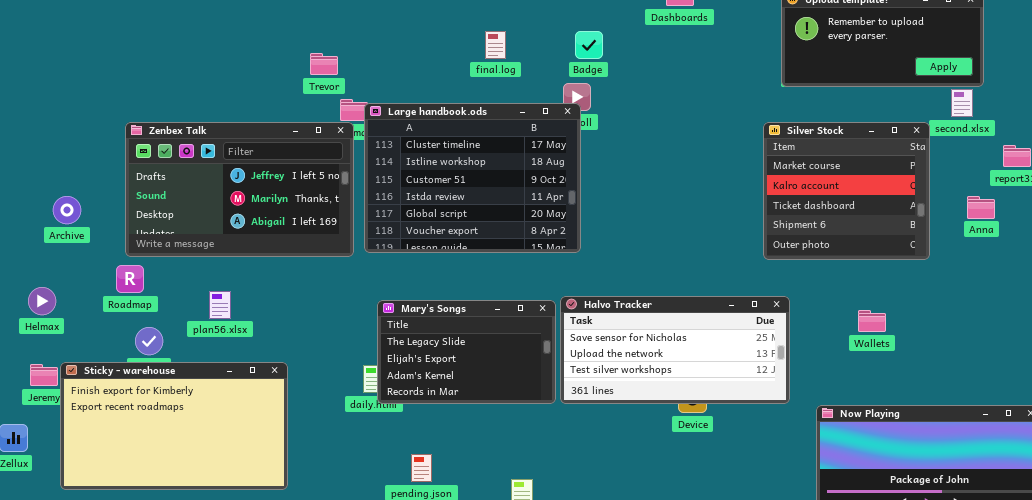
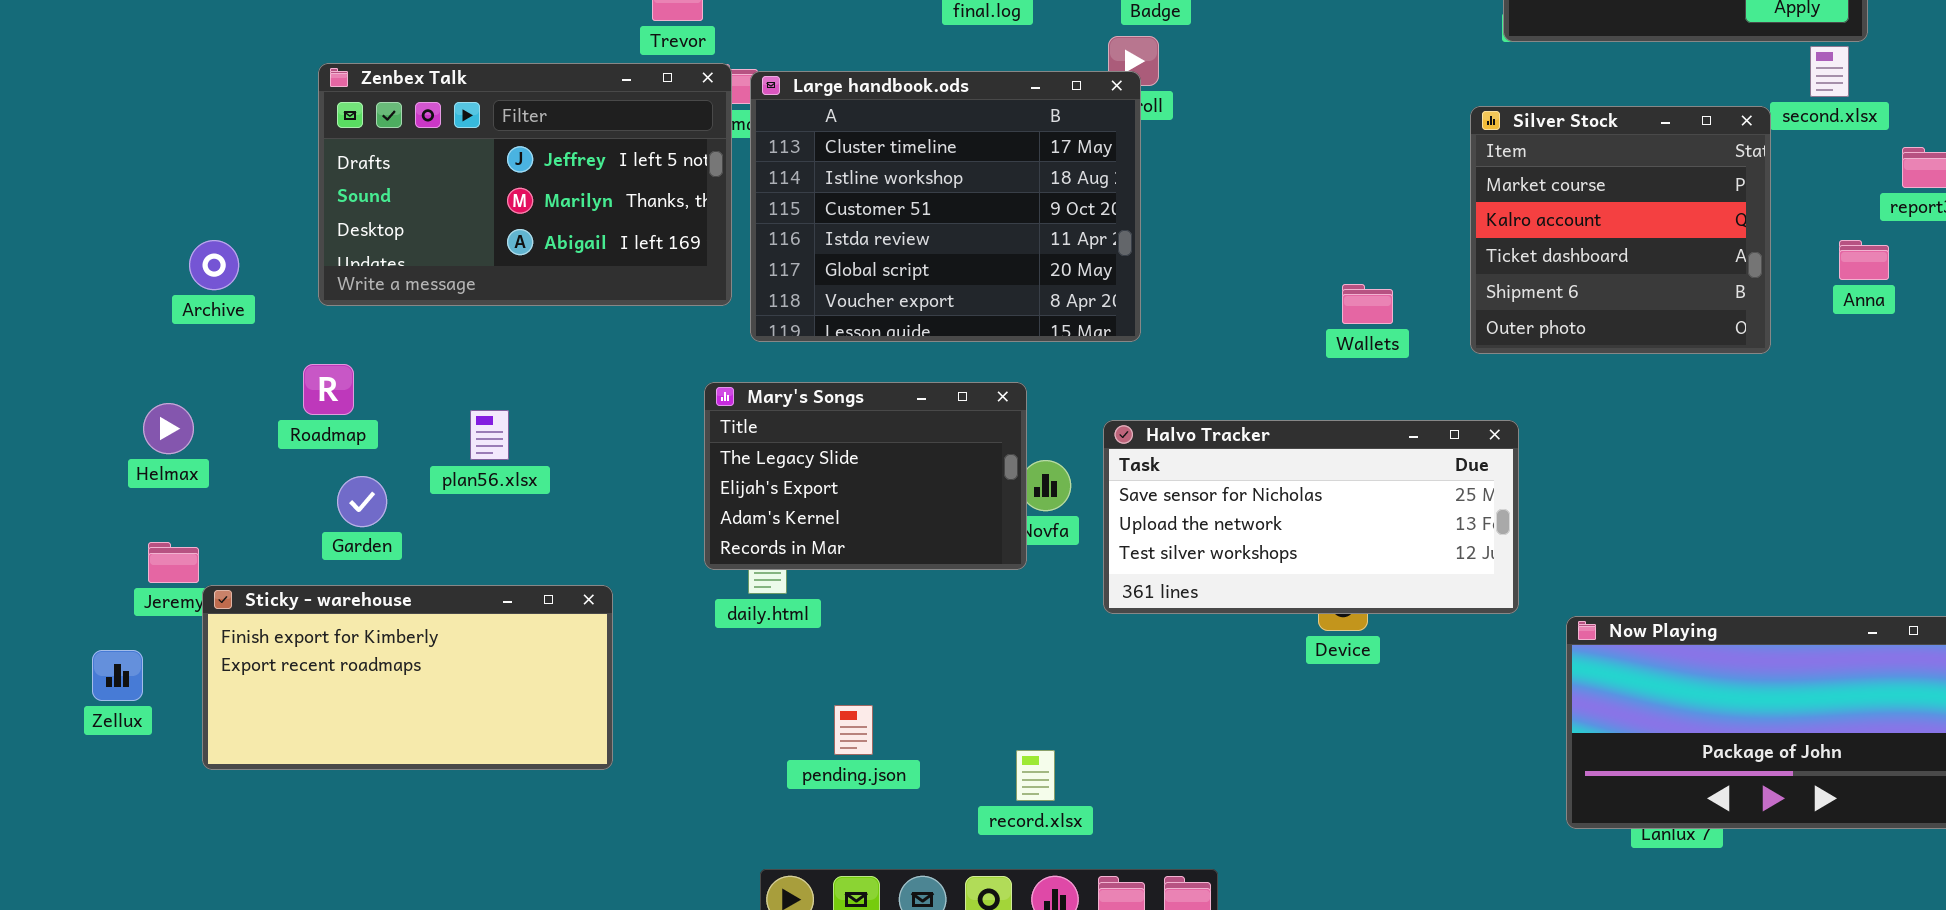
Zenbex Talk: [125,122,354,257] -> [318,63,732,306], moved
Mary's Songs: [377,300,556,404] -> [704,382,1027,570], moved
Wallets: [858,310,886,332] -> [1342,284,1393,324], moved
Sticky - warehouse: [60,362,288,490] -> [202,585,613,770], resized

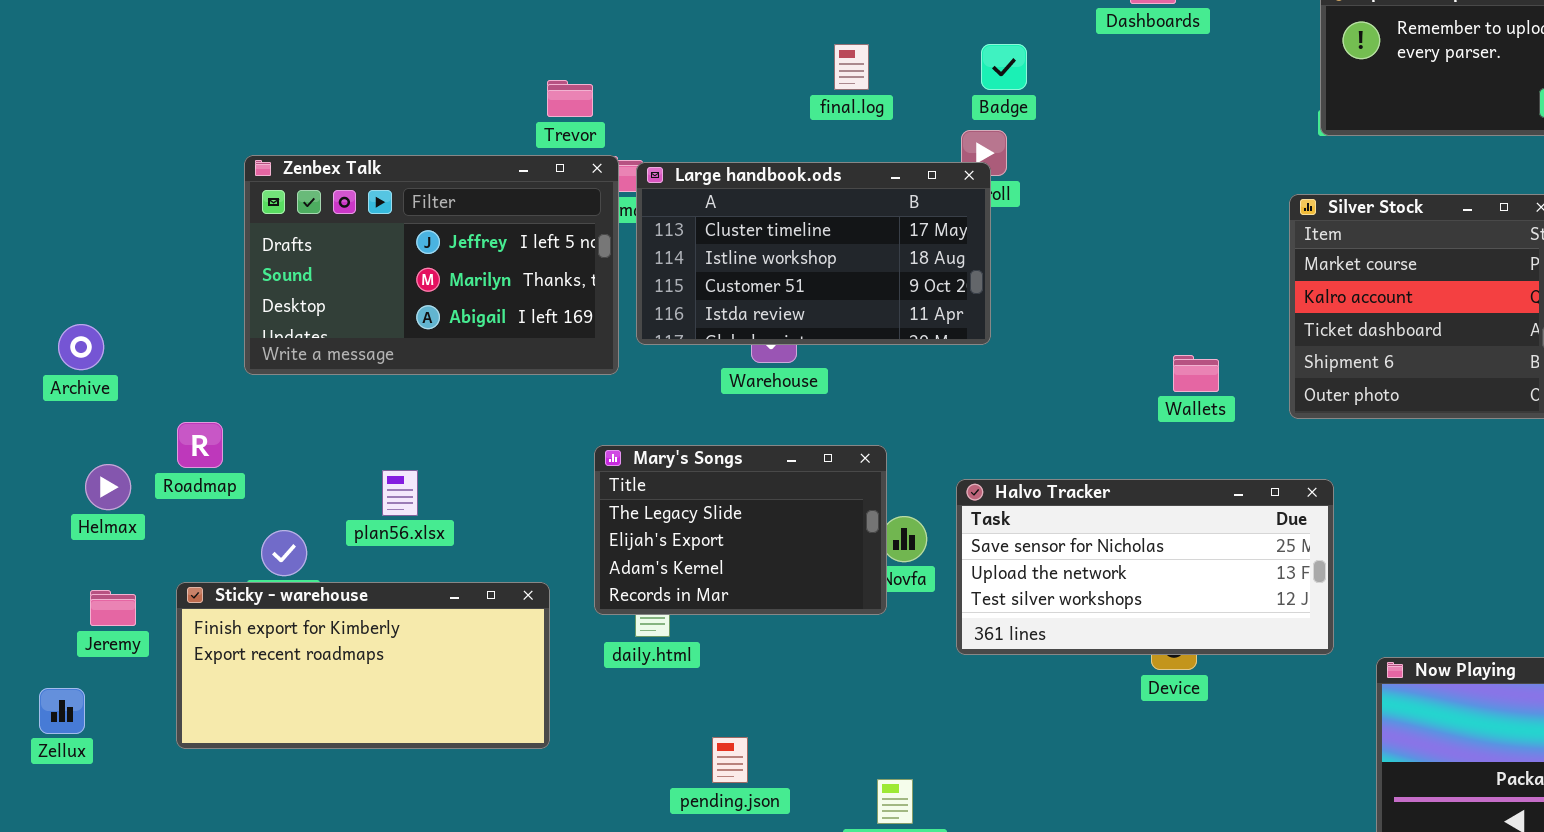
Large handbook.ods: [750,71,1141,342] -> [636,162,991,345], resized
Archive: [189,240,239,290] -> [58,324,104,370], moved
Roadmap: [303,364,354,415] -> [177,422,223,468], moved
Sticky - warehouse: [202,585,613,770] -> [176,582,550,749], moved

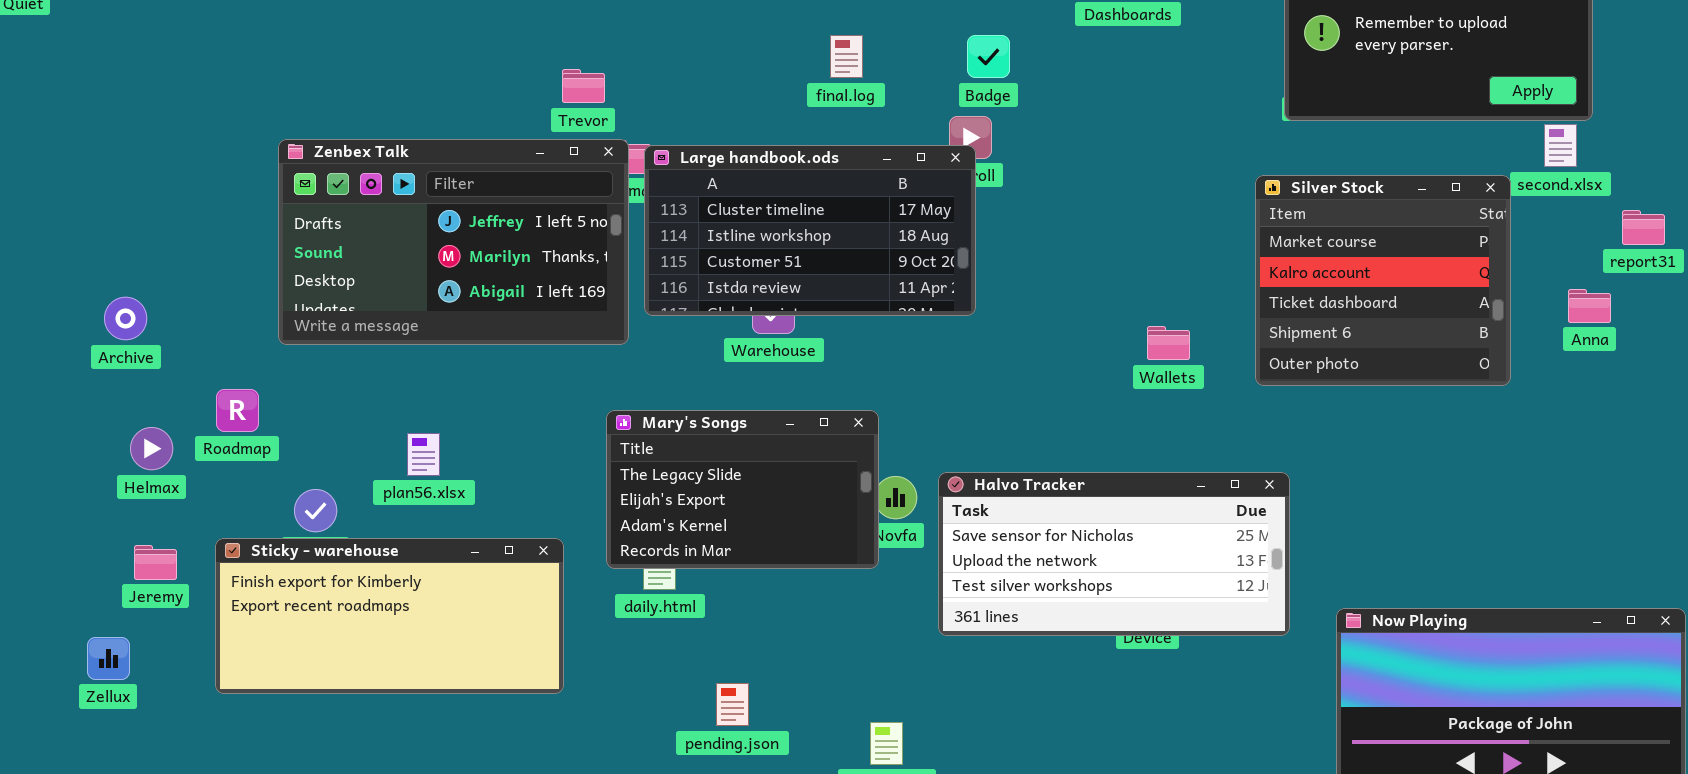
Halvo Tracker: [956,479,1334,655] -> [938,472,1290,636], moved

